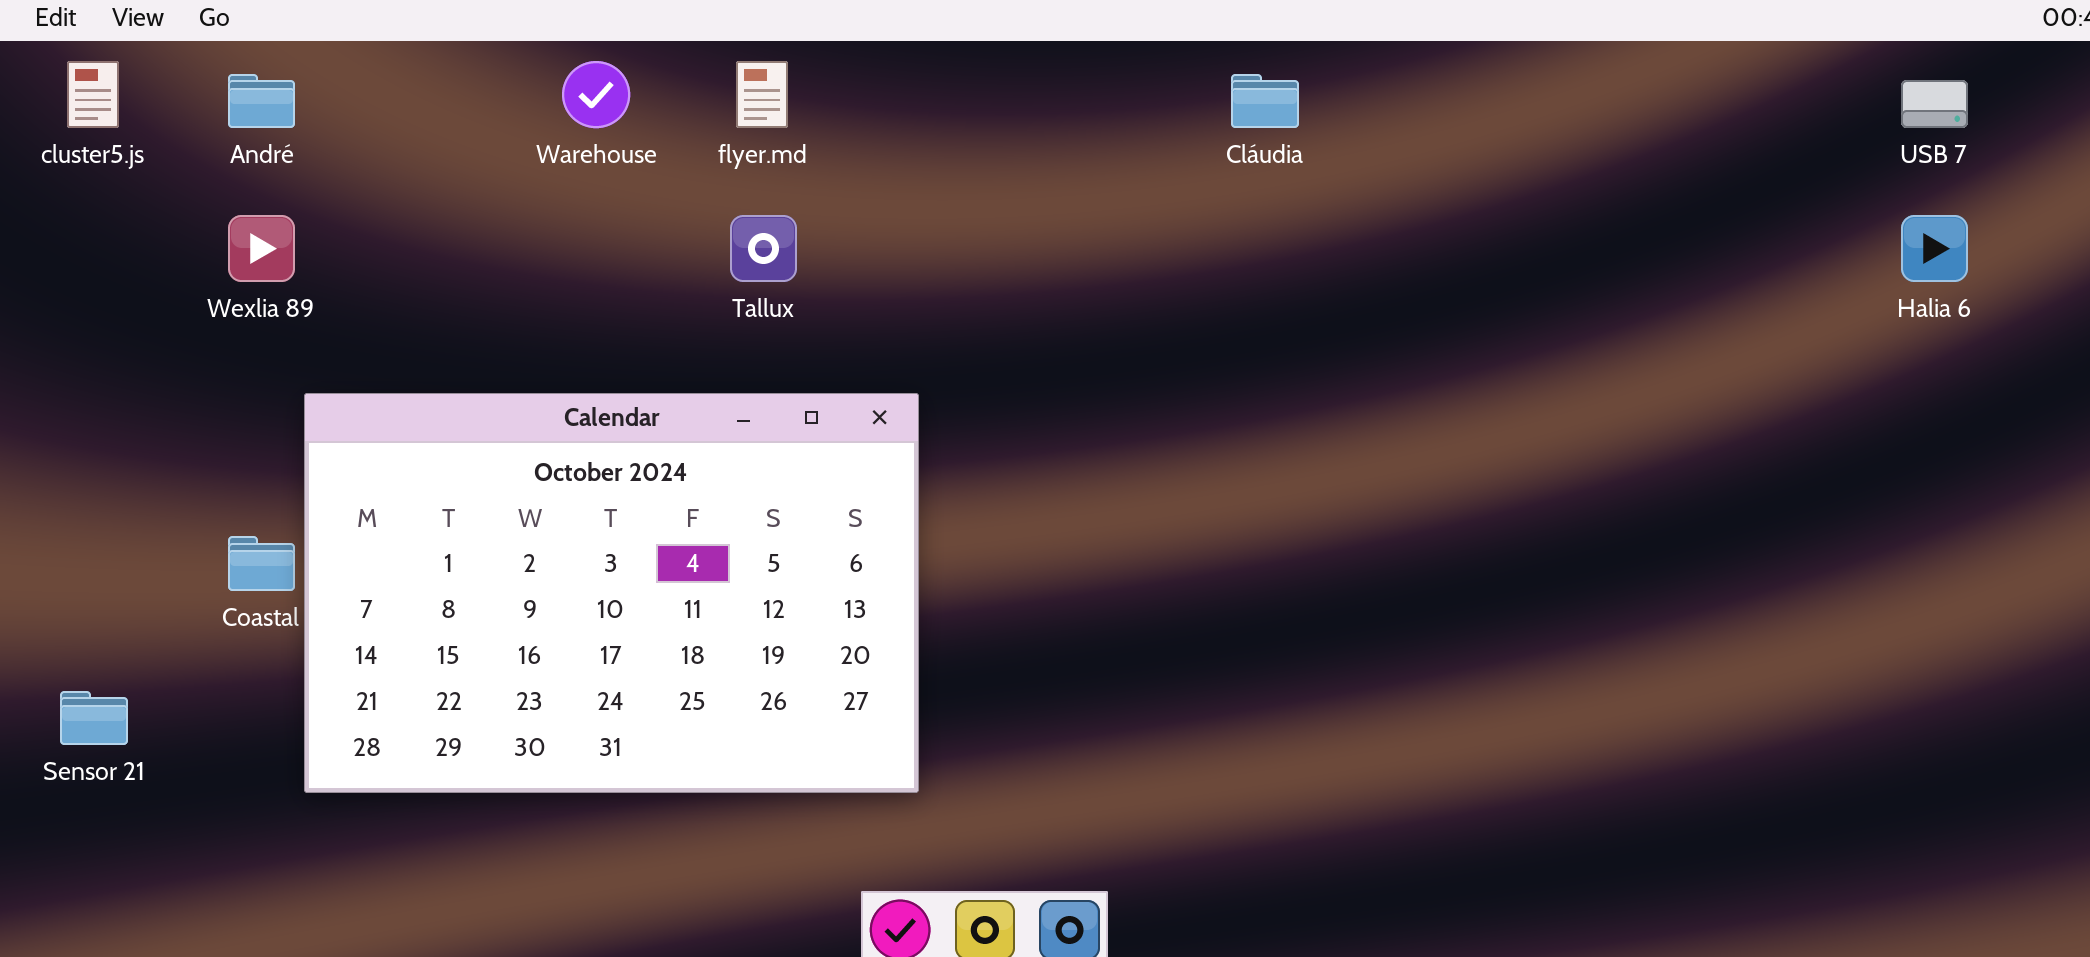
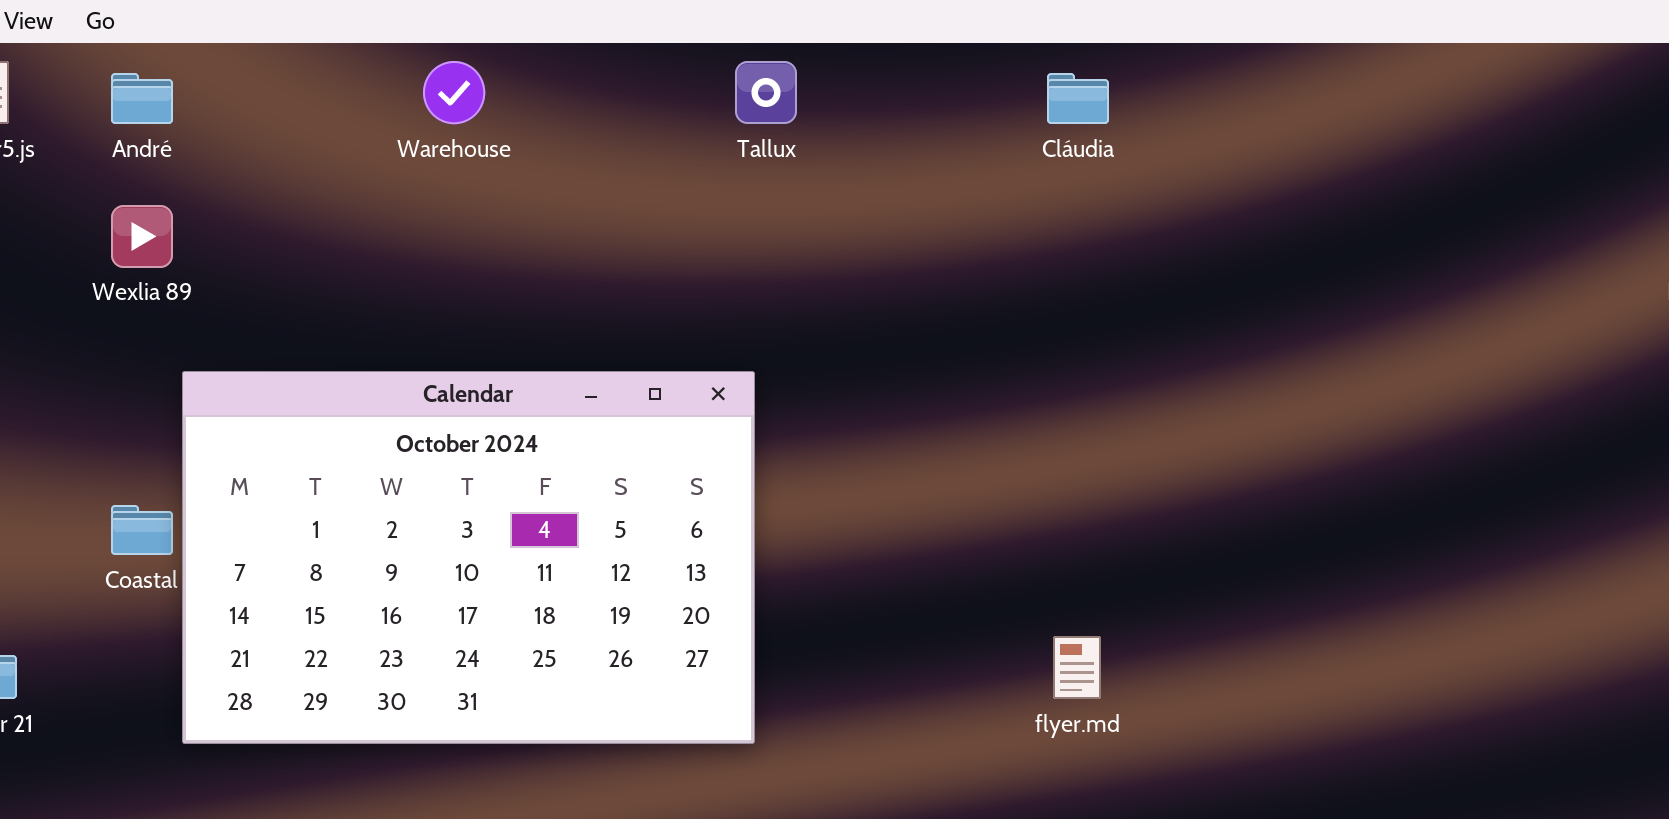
flyer.md: [736,61,788,128] -> [1053,636,1101,699], moved
Tallux: [730,215,797,282] -> [735,61,797,124], moved

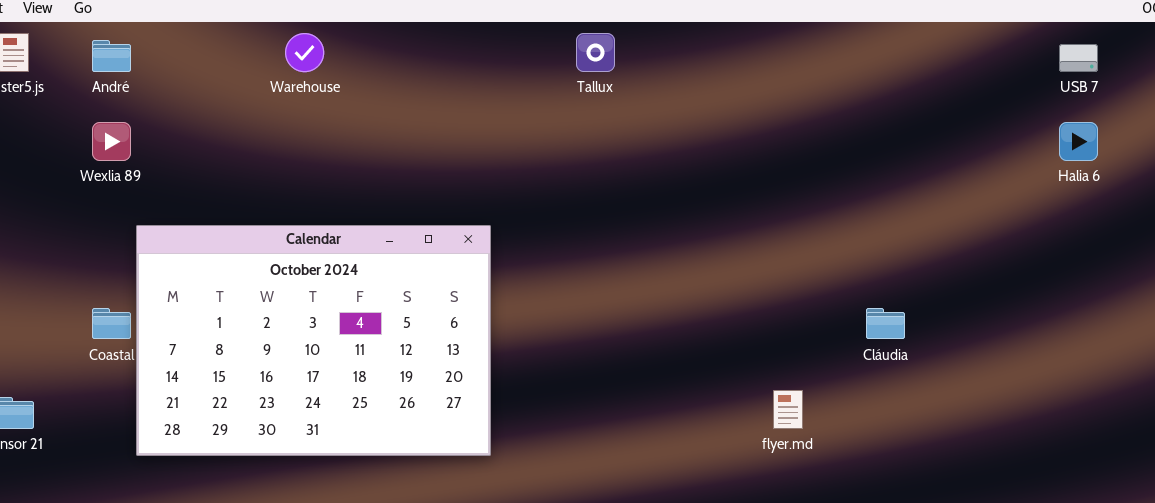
Tallux: [735,61,797,124] -> [576,33,615,72], moved
Cláudia: [1047,73,1109,124] -> [866,308,905,339], moved
flyer.md: [1053,636,1101,699] -> [773,390,803,429], moved

